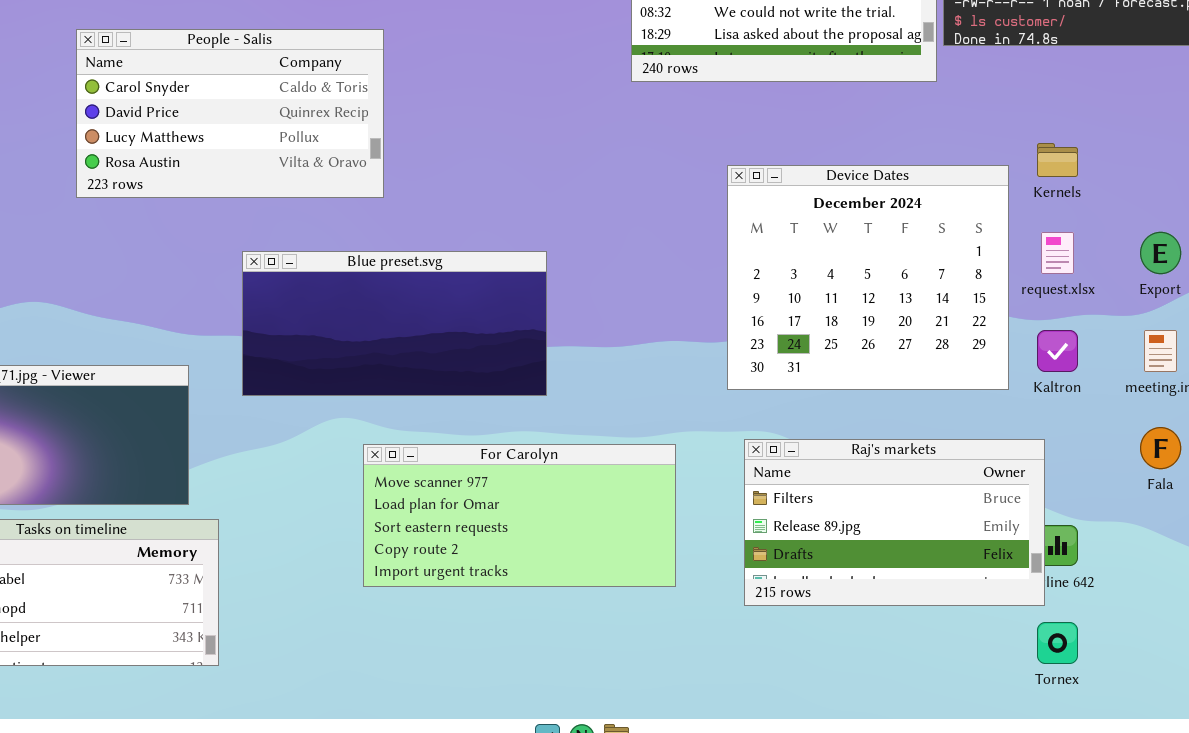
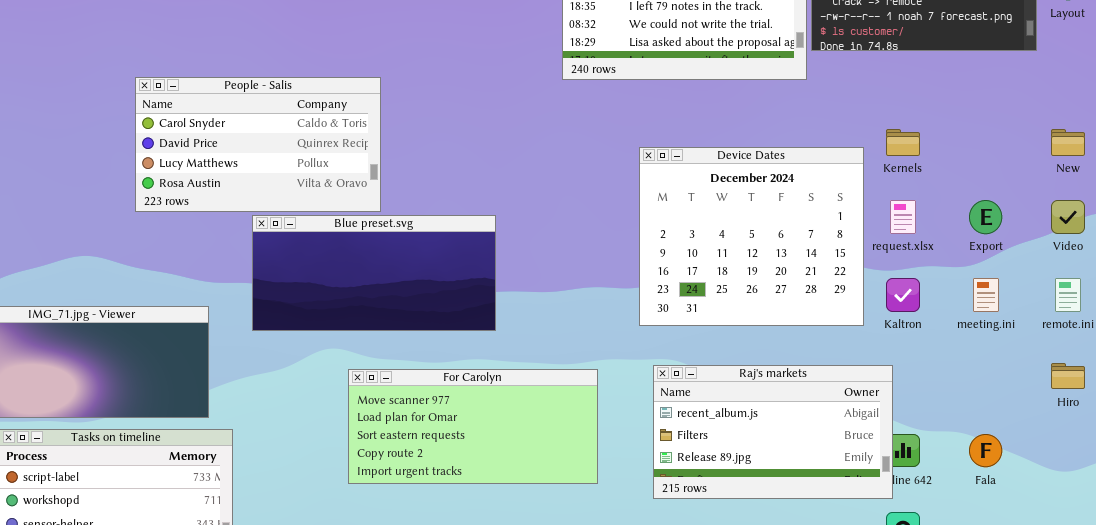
People - Salis: [76,29,384,198] -> [135,77,381,212], moved
Fala: [1140,427,1181,469] -> [969,434,1002,467], moved
Raj's markets: [744,439,1045,606] -> [653,365,893,499], scrolled up 1 row

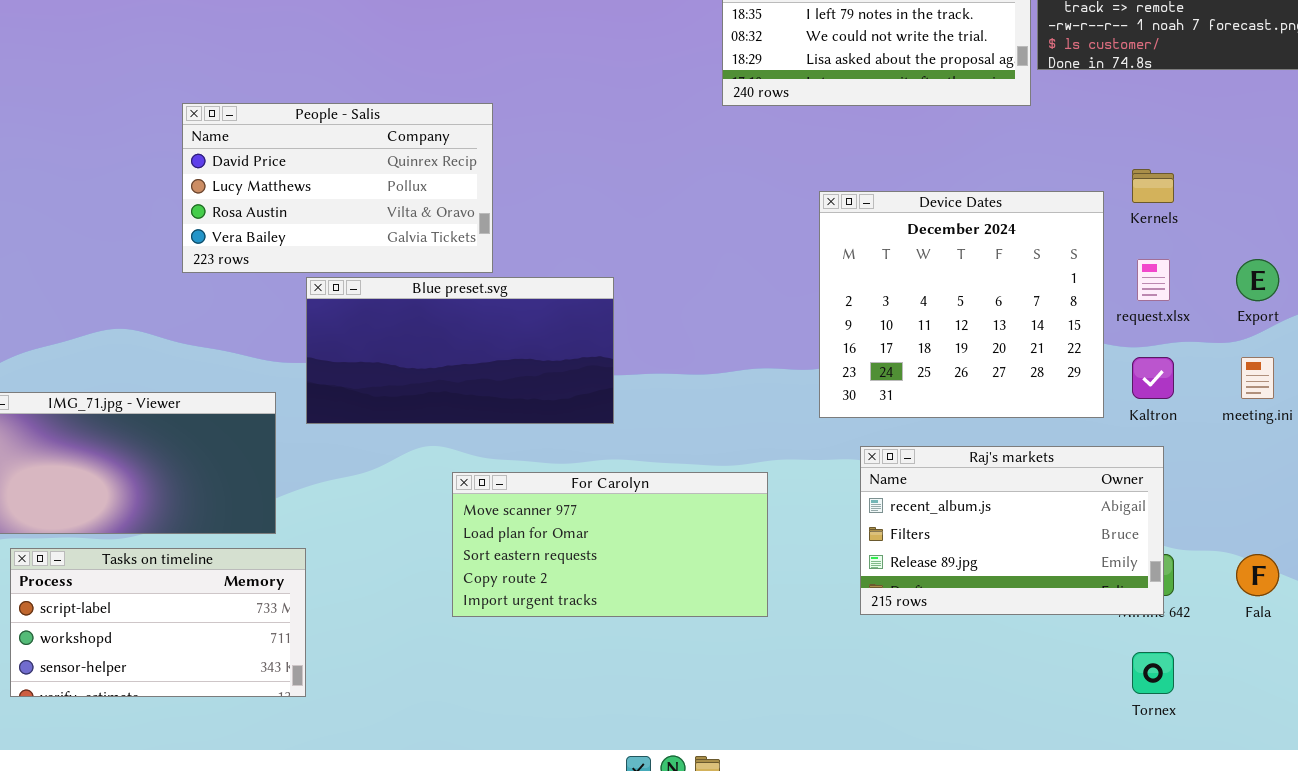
People - Salis: [135,77,381,212] -> [182,103,493,273], scrolled down 1 row
Blue preset.svg: [252,215,496,331] -> [306,277,614,424], moved
Raj's markets: [653,365,893,499] -> [860,446,1164,615], moved

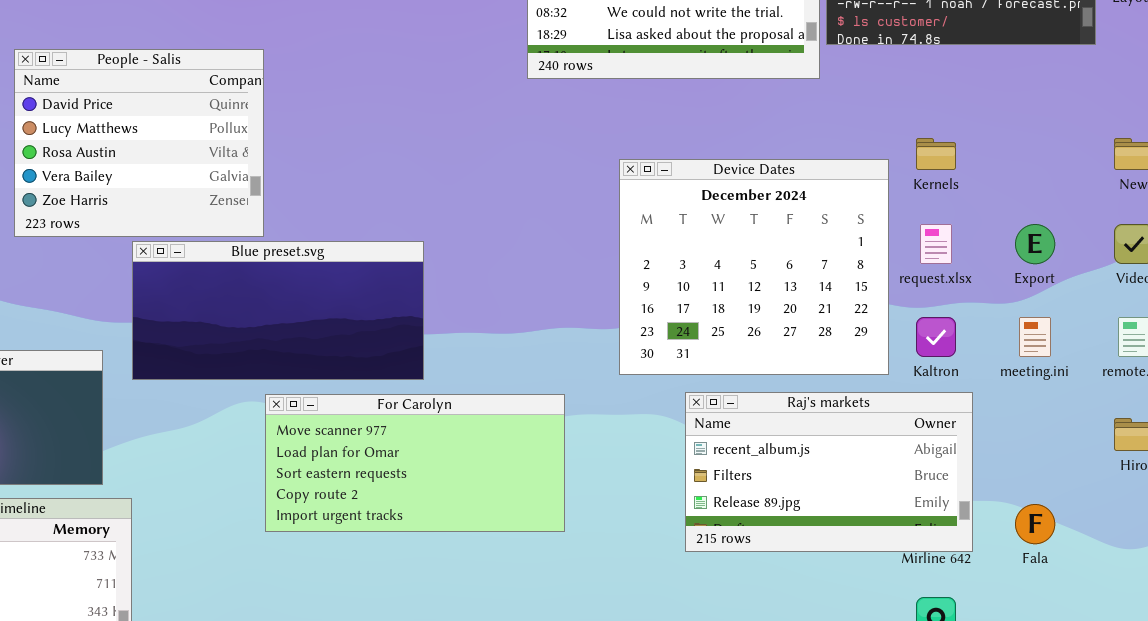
People - Salis: [182,103,493,273] -> [14,49,264,237], resized
Raj's markets: [860,446,1164,615] -> [685,392,973,552], moved
For Carolyn: [452,472,768,617] -> [265,394,565,532], moved

